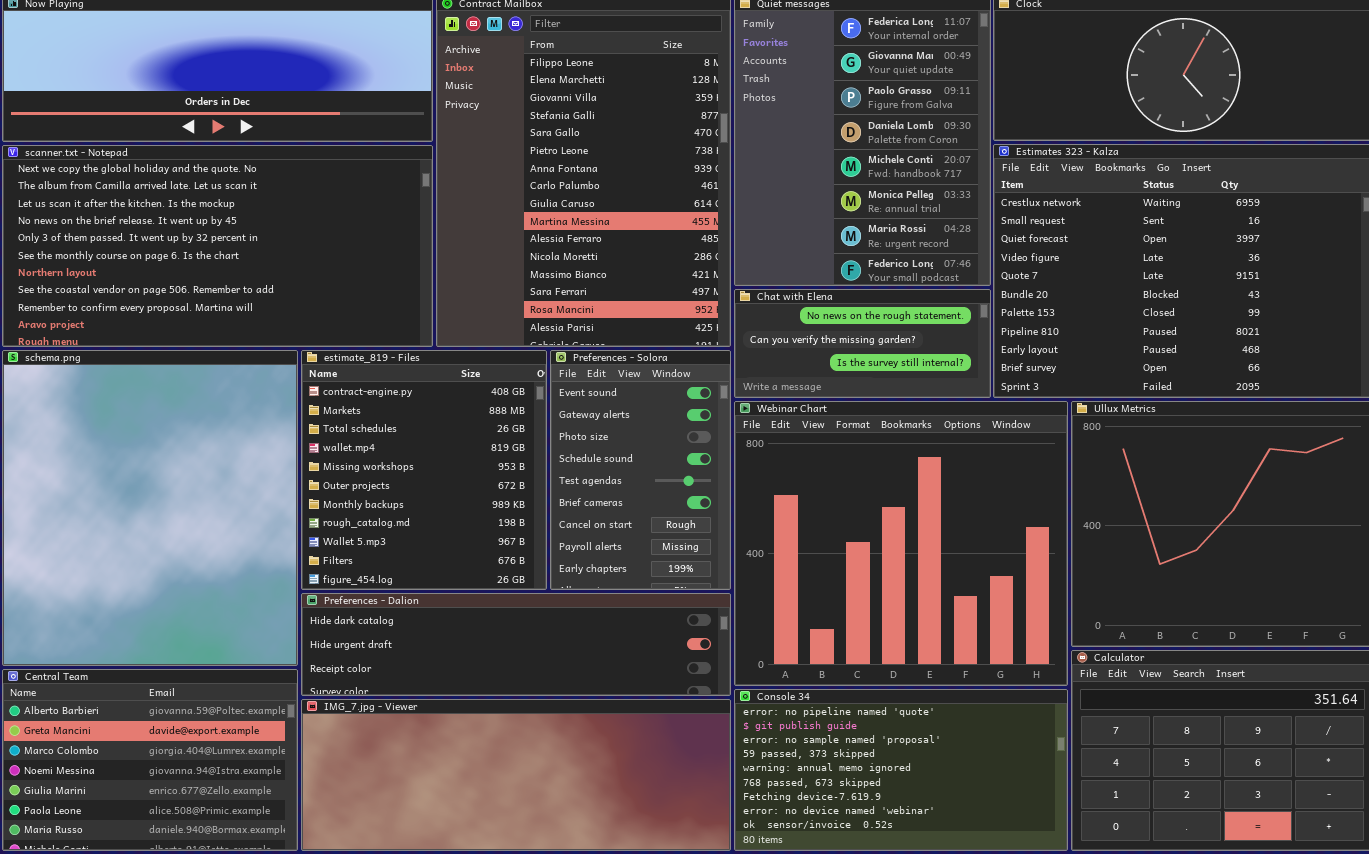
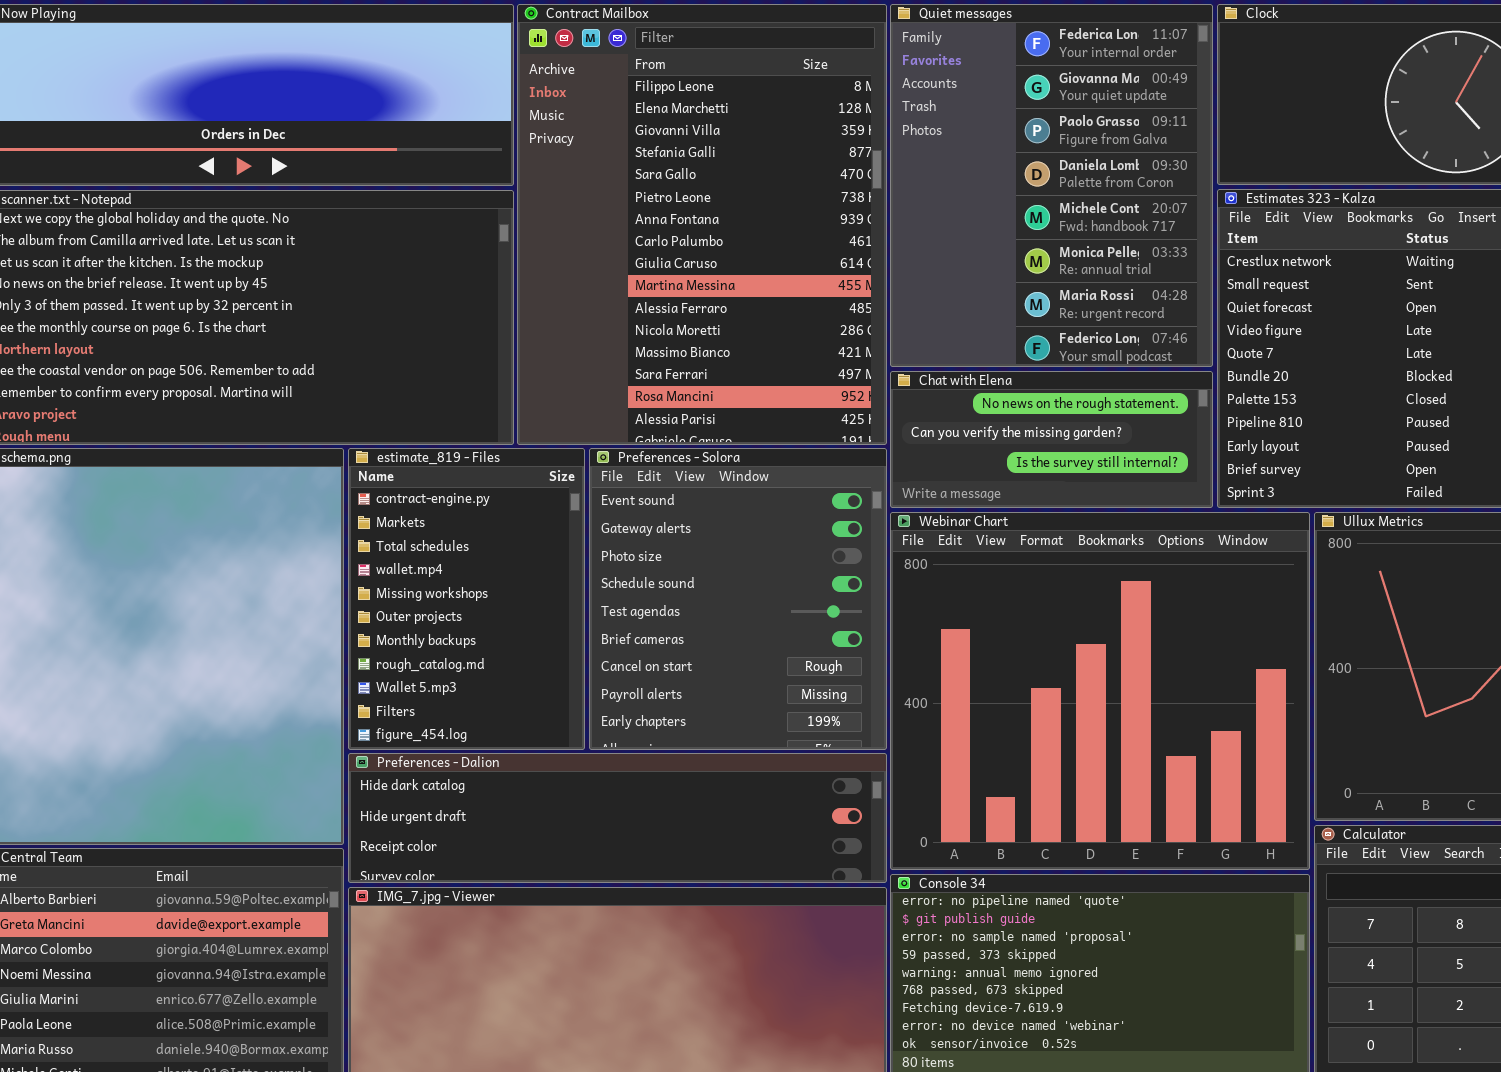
estimate_819 - Files: [301,350,547,590] -> [348,448,585,750], resized
Preferences - Solora: [550,350,731,590] -> [589,448,887,750], resized

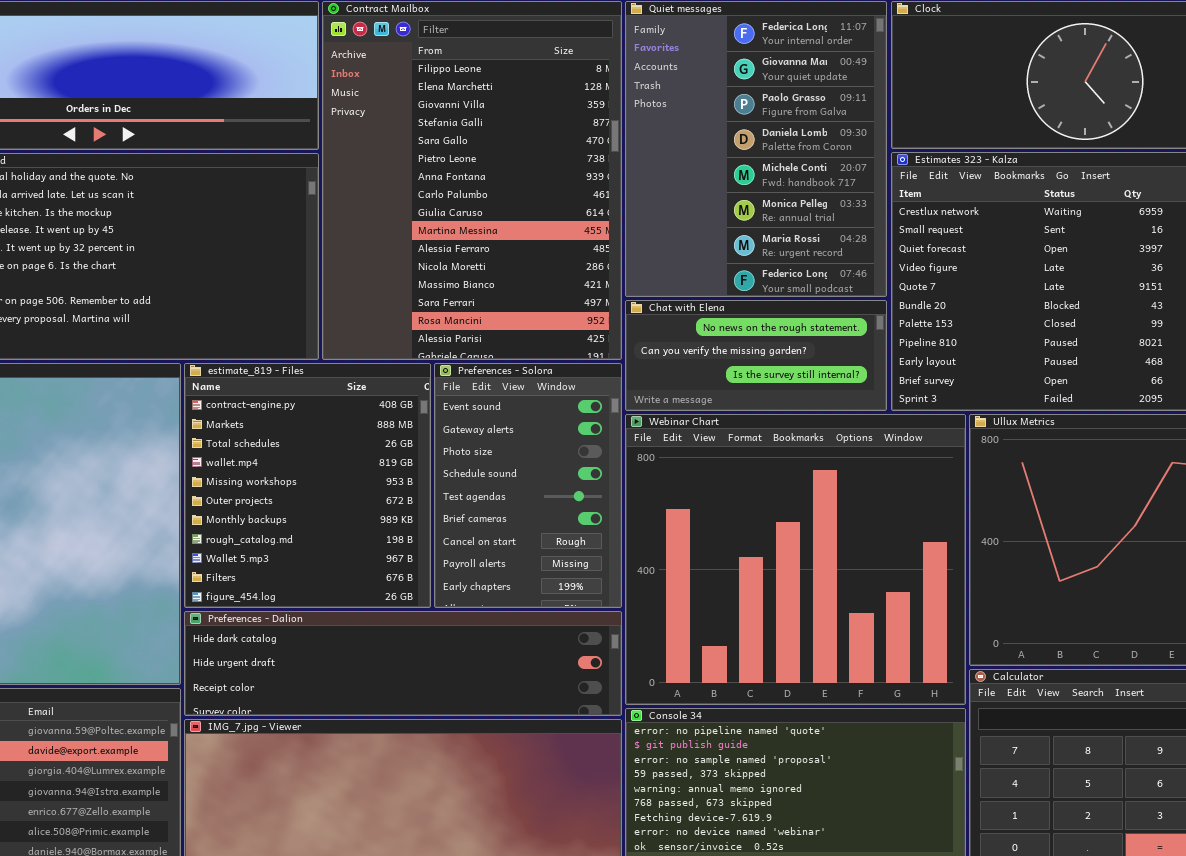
estimate_819 - Files: [348,448,585,750] -> [184,363,431,608], resized
Preferences - Solora: [589,448,887,750] -> [434,363,622,608], resized

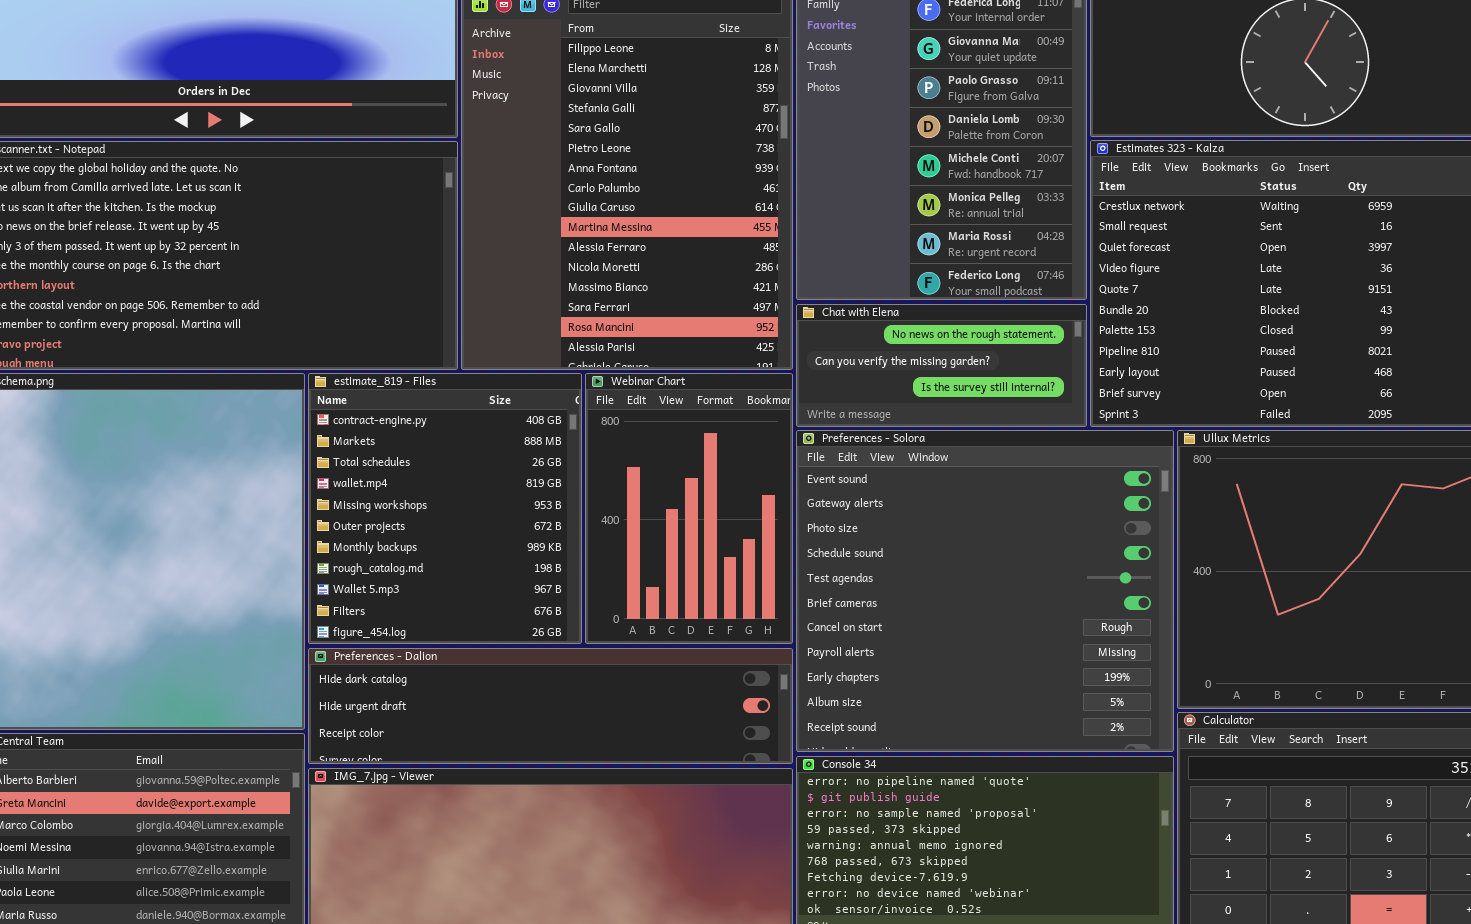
Preferences - Solora: [434,363,622,608] -> [796,430,1174,752], moved, resized
Webinar Chart: [625,414,966,705] -> [585,373,793,644], moved, resized

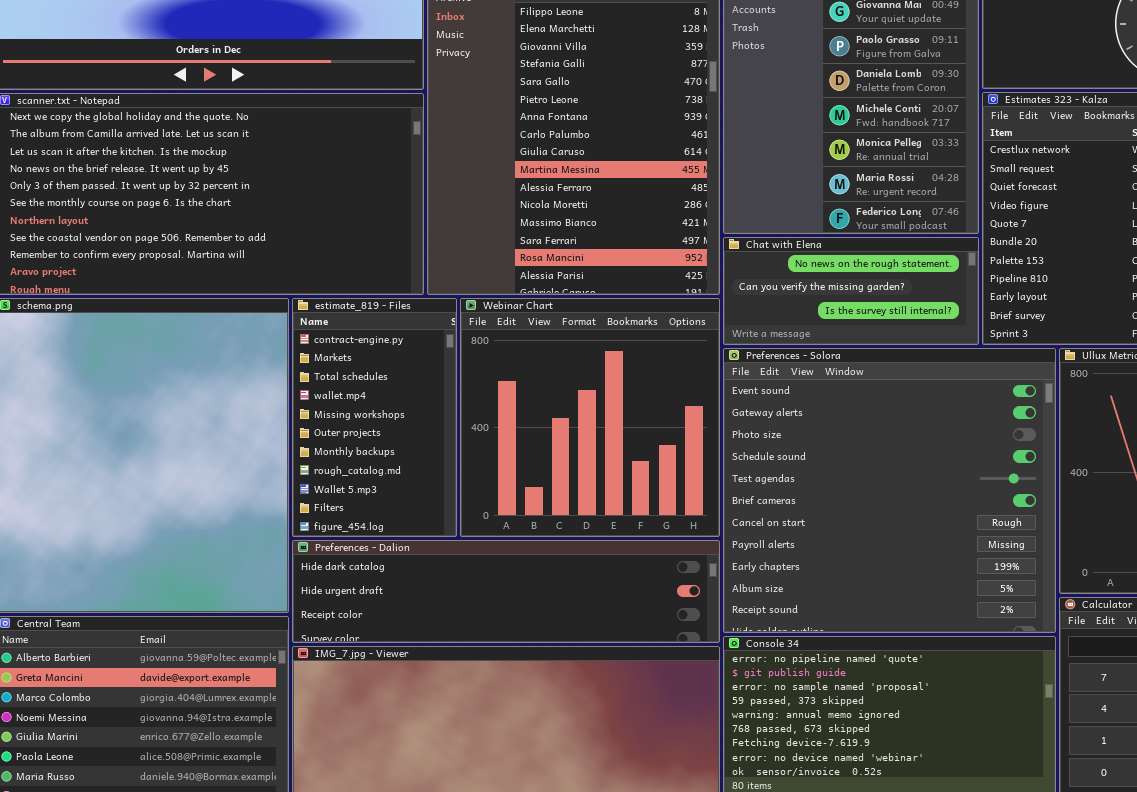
estimate_819 - Files: [308,373,582,644] -> [292,298,457,537], resized
Webinar Chart: [585,373,793,644] -> [460,298,720,537], resized

